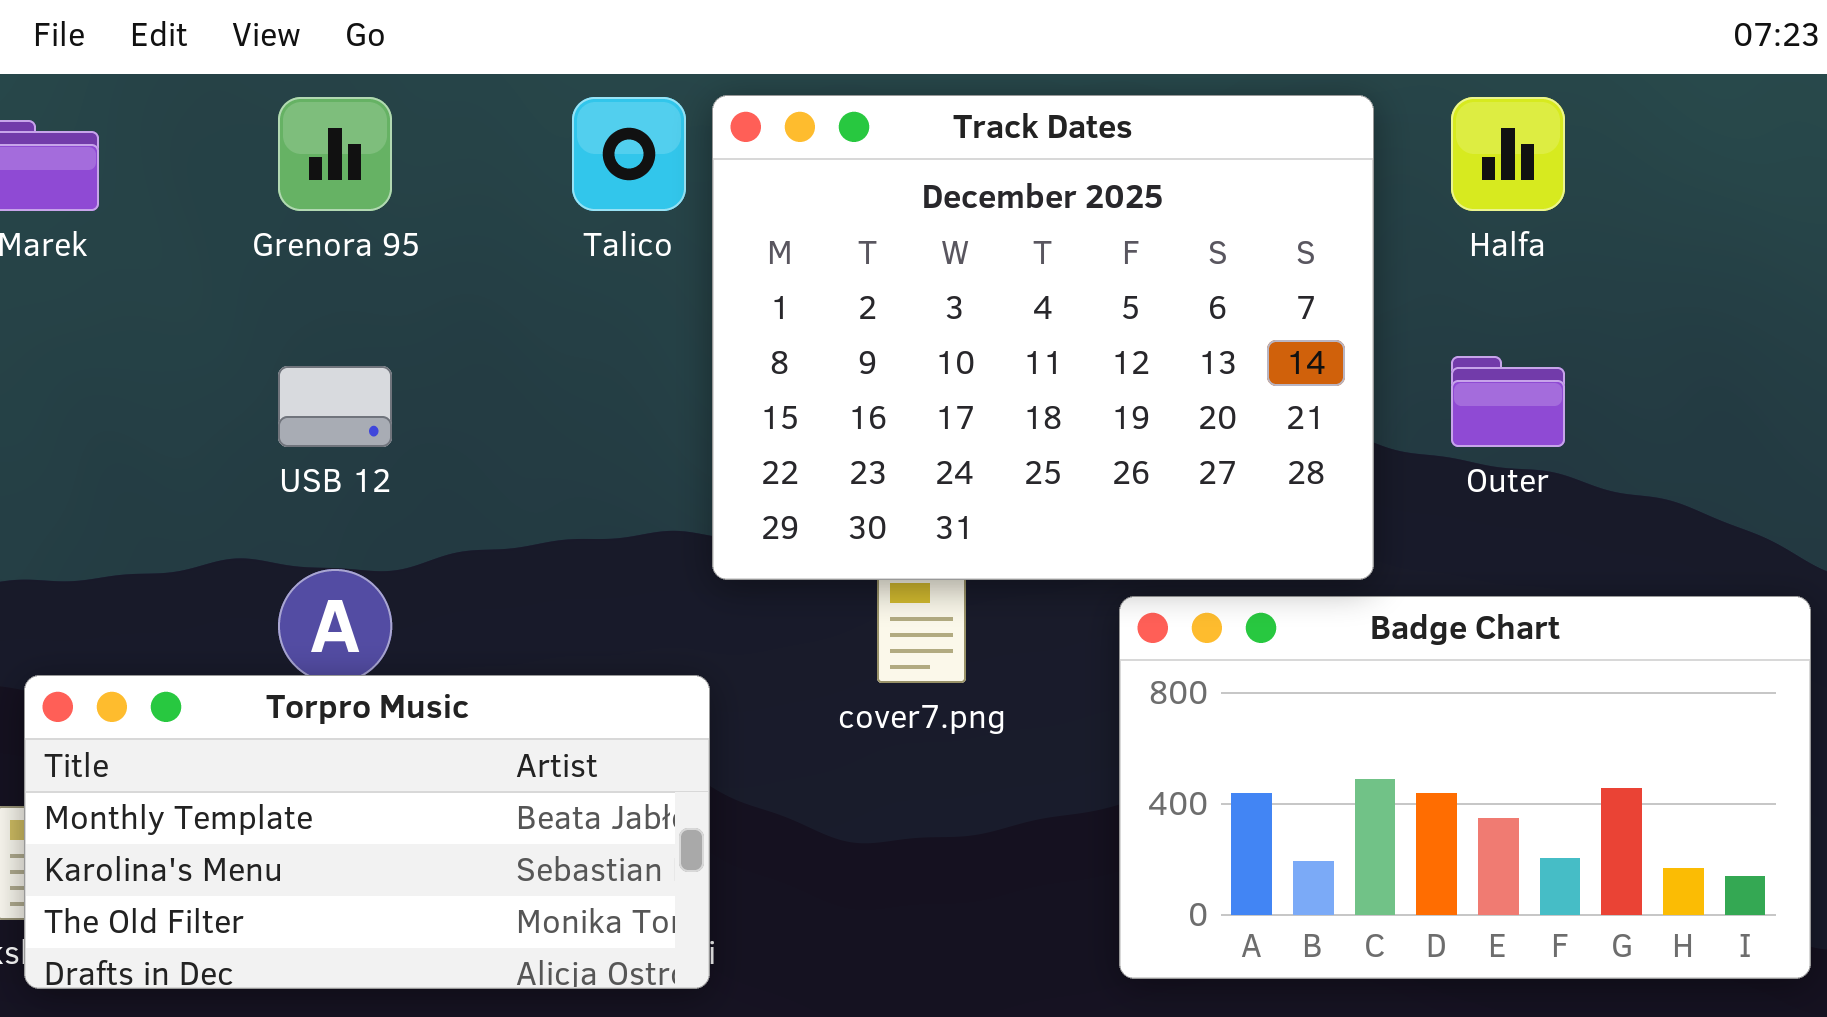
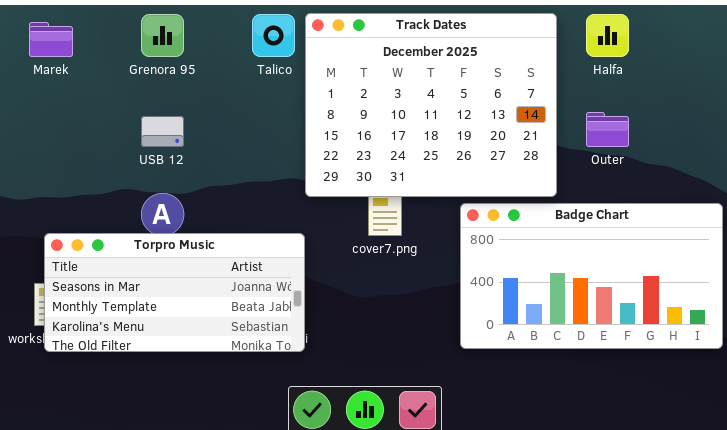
Torpro Music: [24,675,710,989] -> [44,233,305,352], scrolled up 1 row

